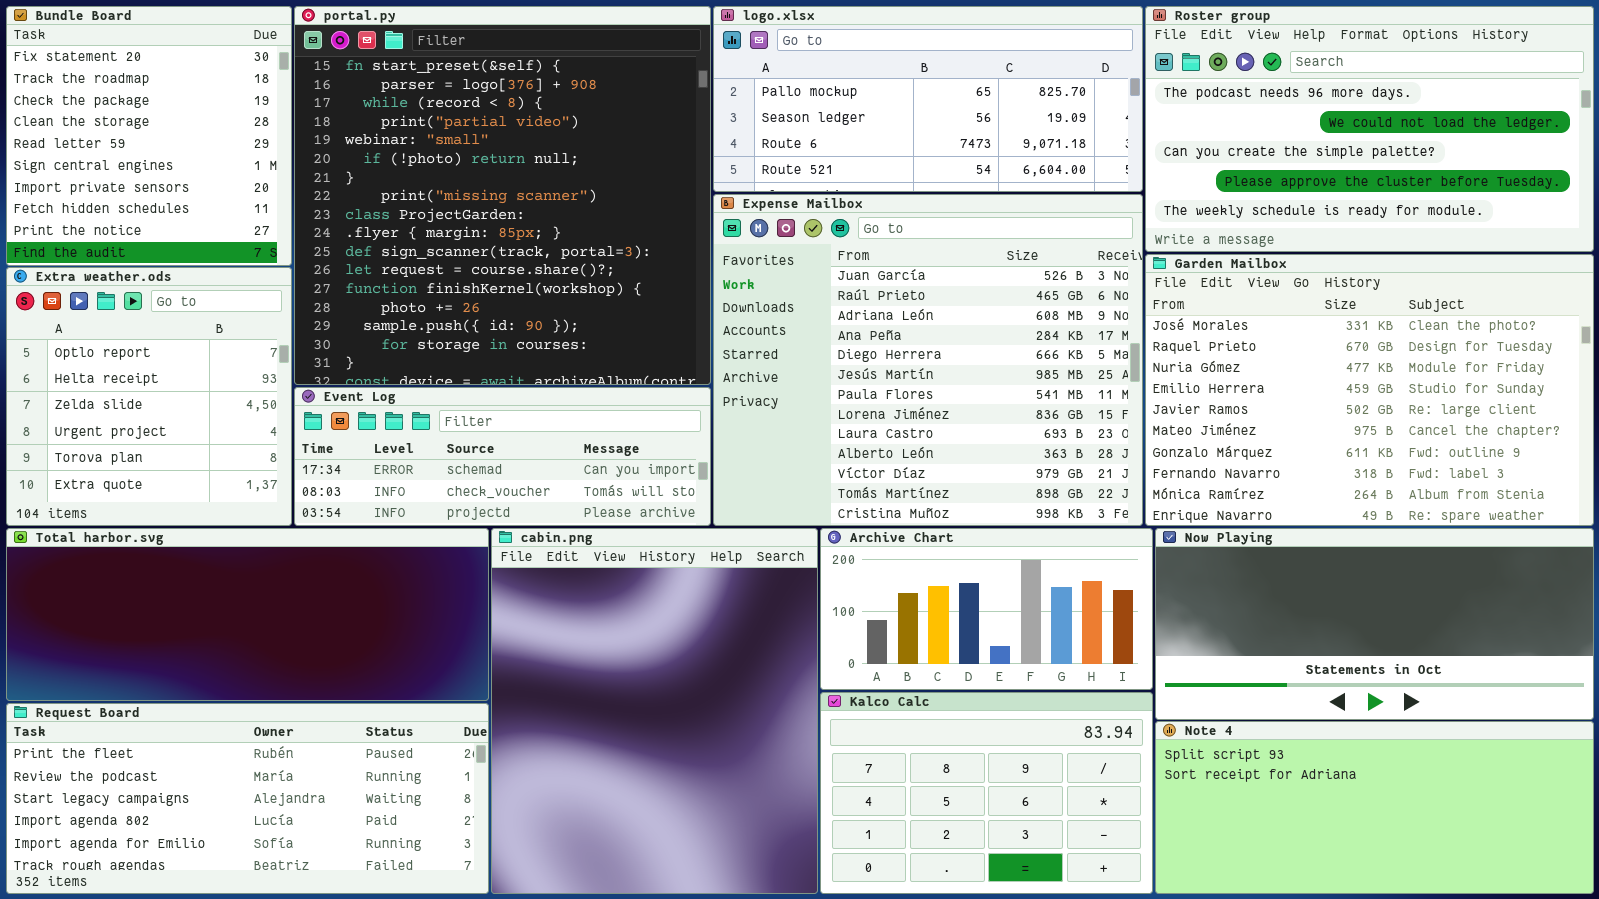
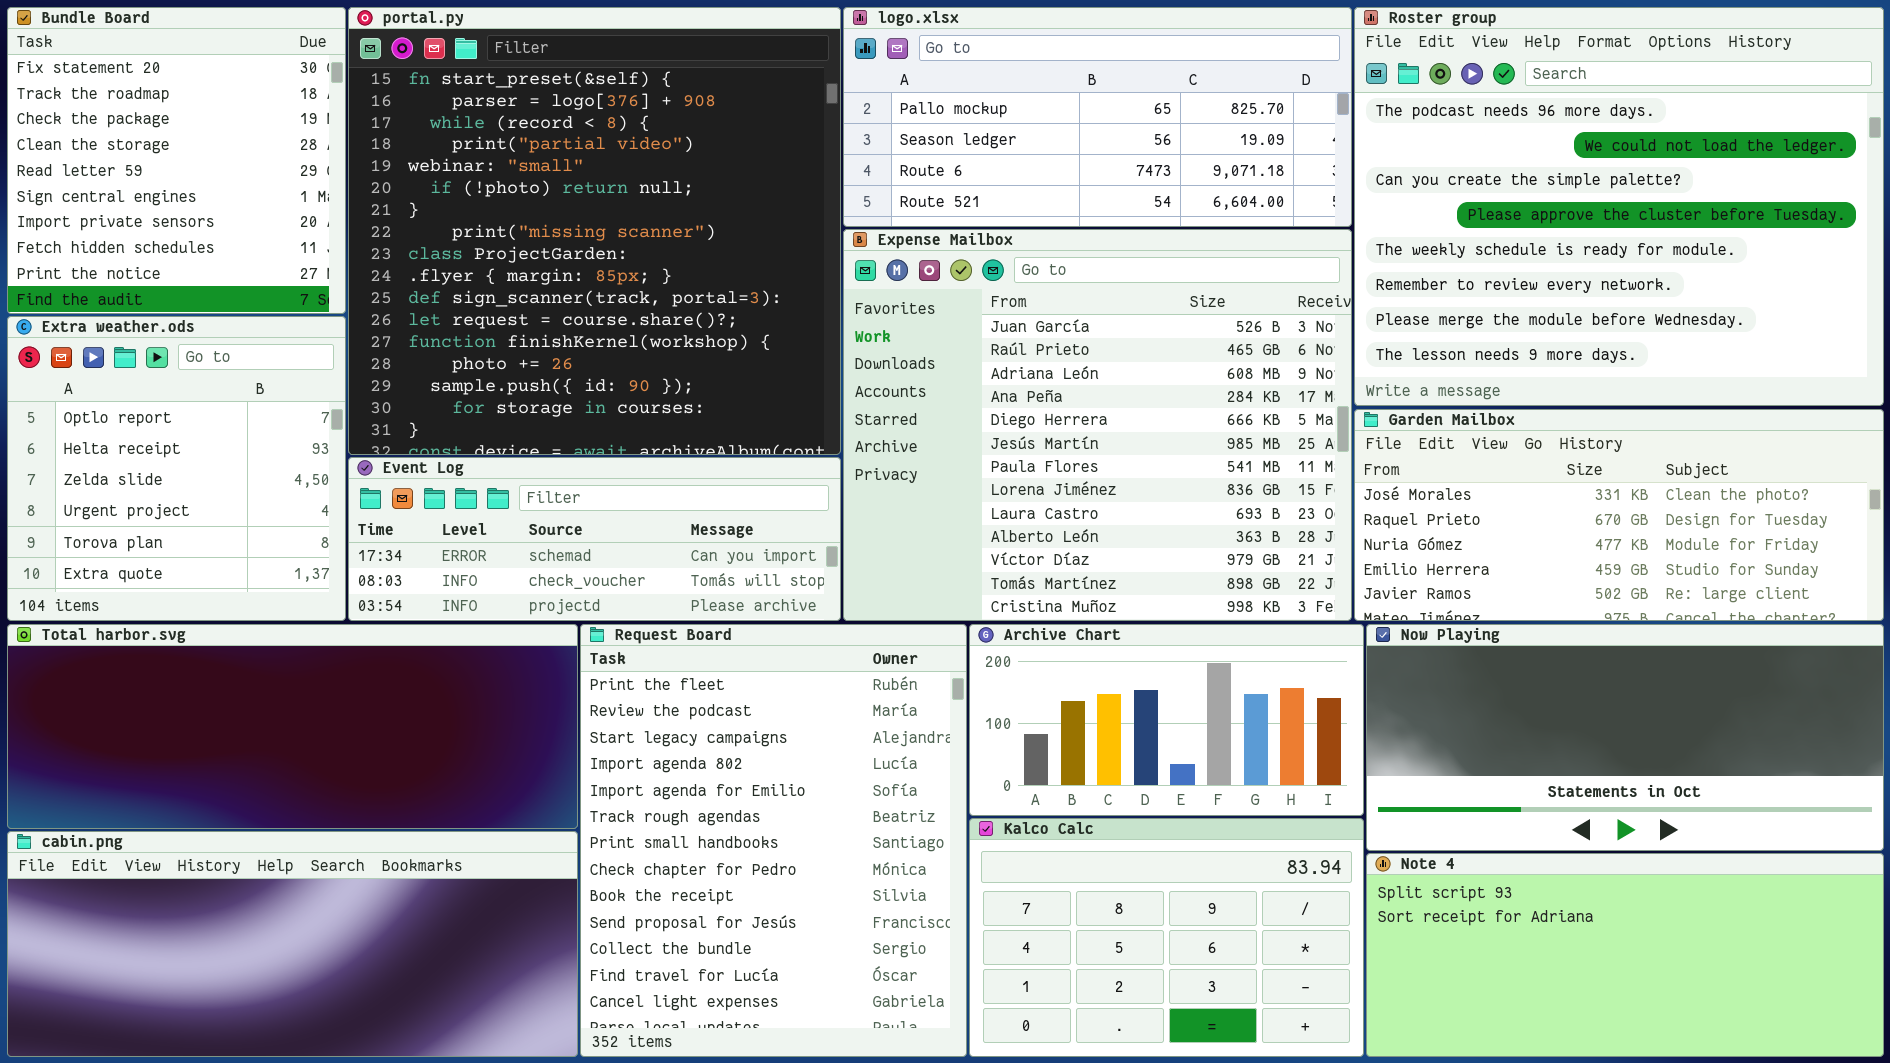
Roster group: [1145,6,1594,252] -> [1354,7,1884,406], resized
Garden Mailbox: [1145,254,1594,526] -> [1354,409,1884,621], resized
cabin.png: [491,528,818,894] -> [7,831,578,1057], moved, resized
Request Board: [6,703,489,894] -> [580,624,967,1057], moved, resized

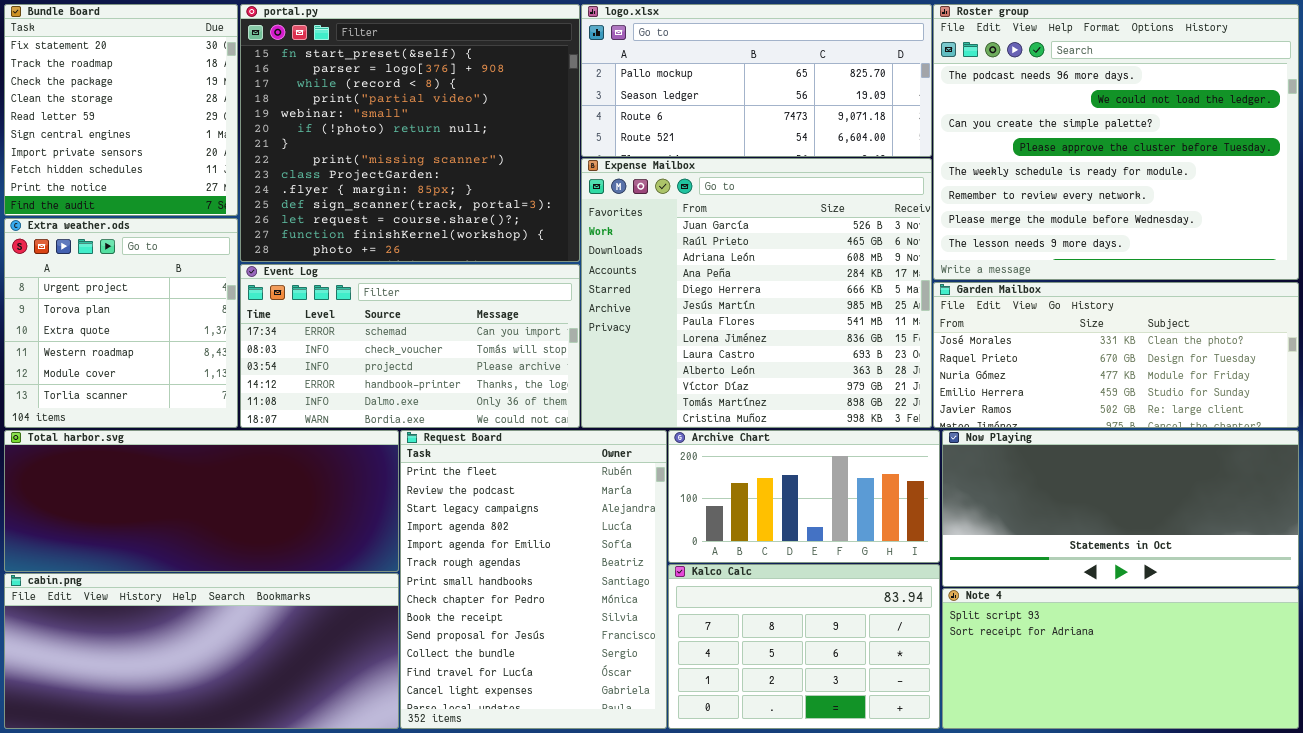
portal.py: [348,7,841,455] -> [240,4,580,262], resized
Extra weather.ods: [7,316,346,621] -> [4,218,238,428], scrolled down 3 rows
Event Log: [348,457,841,621] -> [240,264,580,428], resized

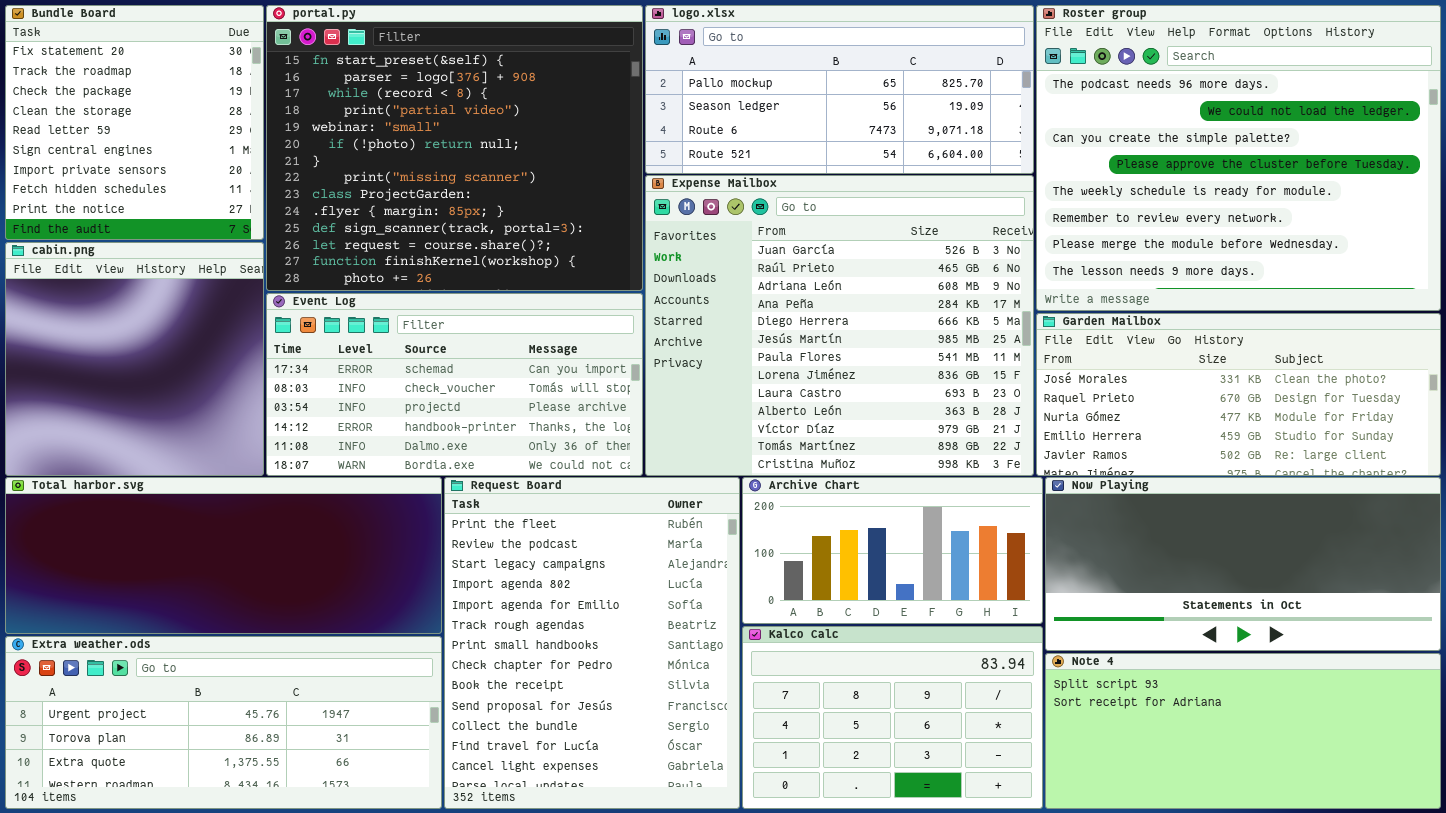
Extra weather.ods: [4,218,238,428] -> [5,636,442,809], moved, resized
cabin.png: [4,573,399,729] -> [5,242,264,476], moved, resized

